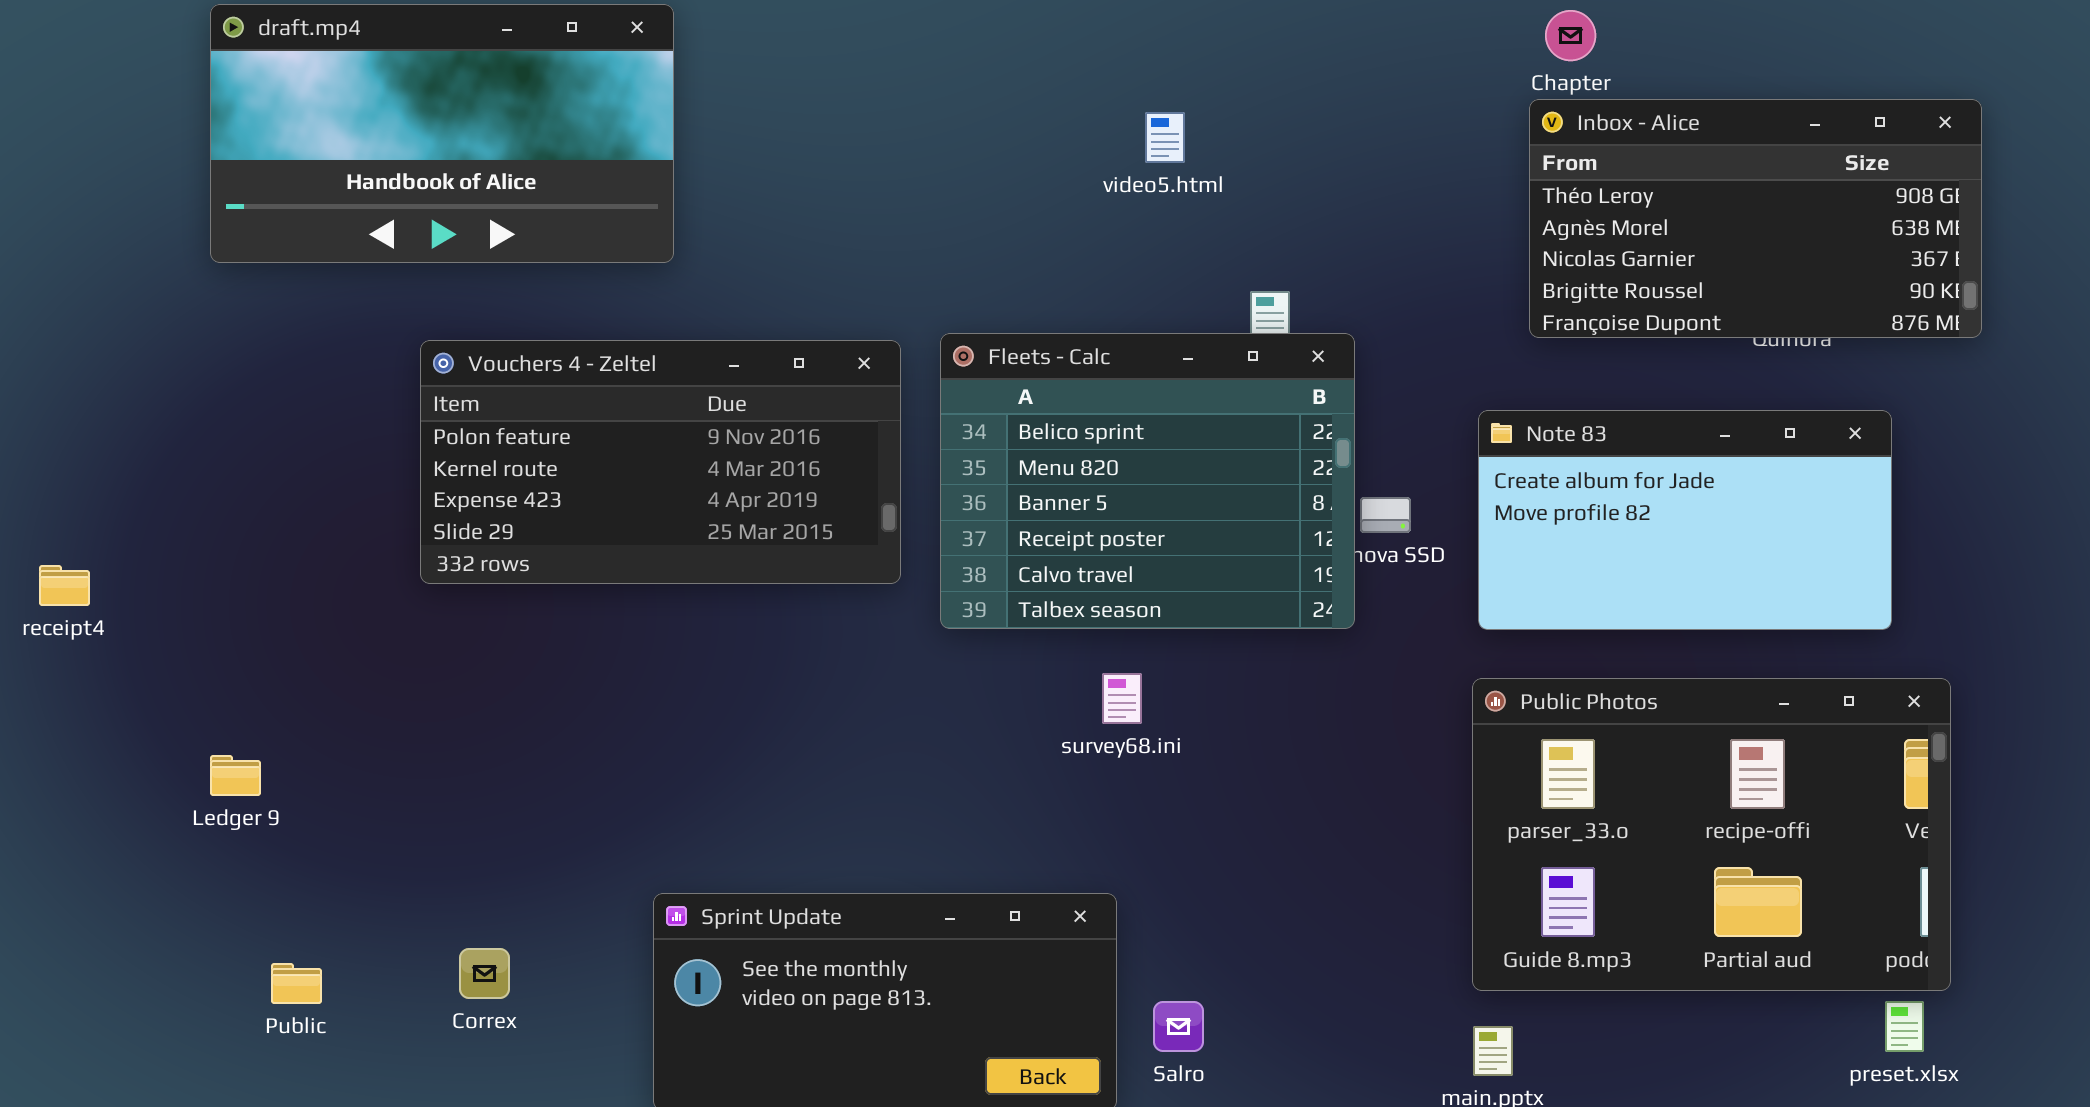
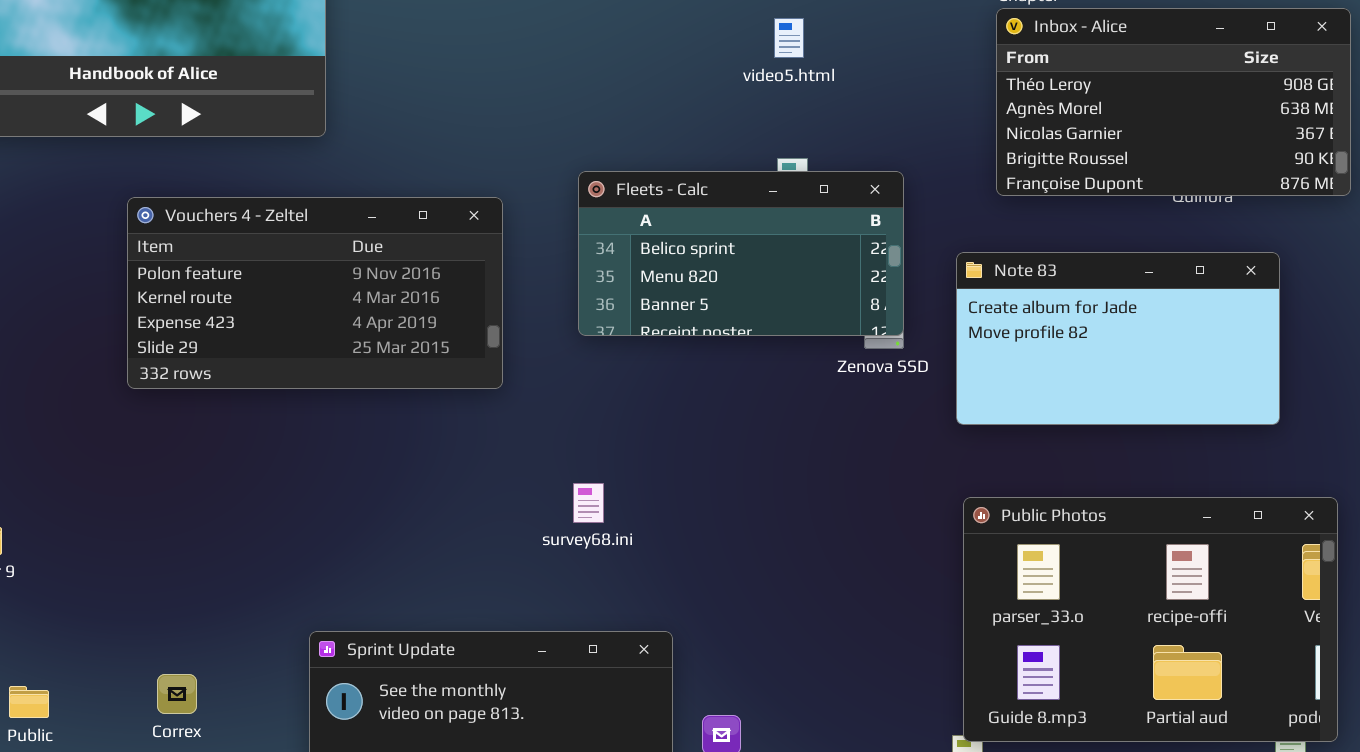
video5.html: [1145,112,1185,163] -> [774,18,804,58], moved
Fleets - Calc: [940,333,1355,629] -> [578,171,904,336], moved, resized
survey68.ini: [1102,673,1142,724] -> [573,483,604,523], moved
Public Photos: [1472,678,1951,991] -> [963,497,1338,742], moved

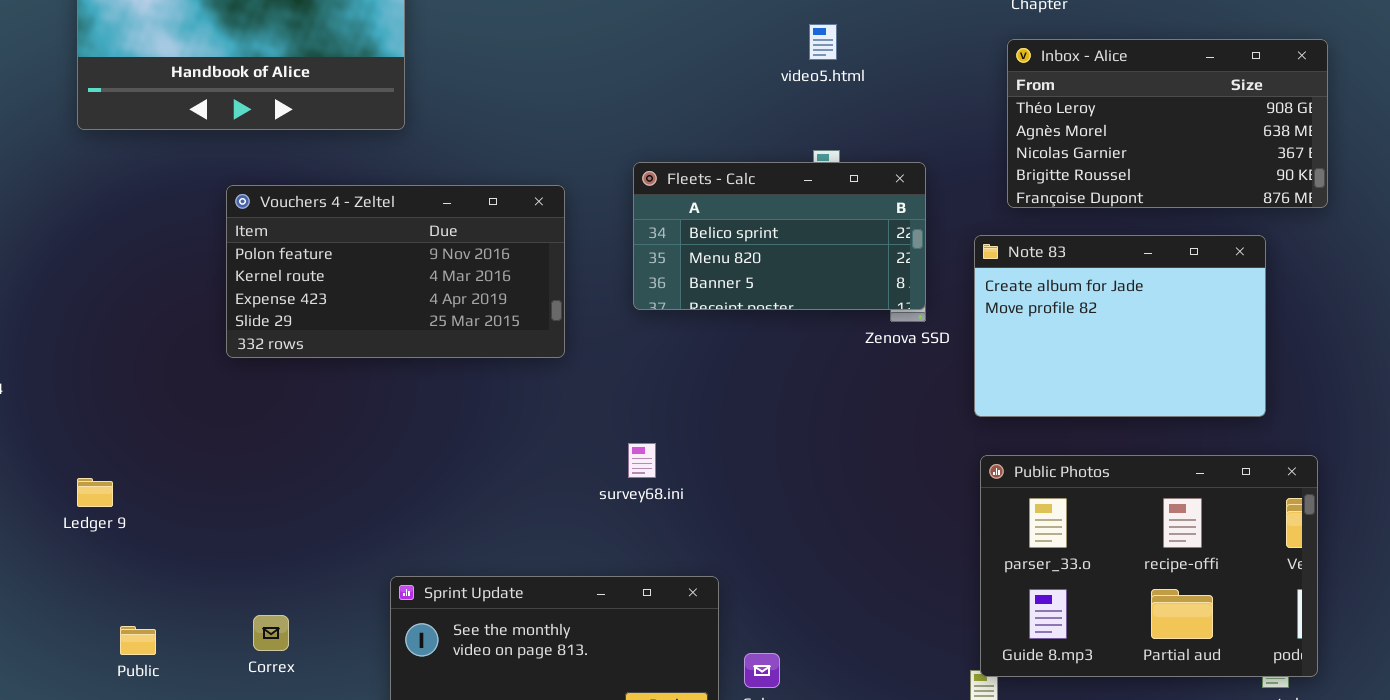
Inbox - Alice: [996,8,1351,196] -> [1007,39,1328,208], moved
Note 83: [956,252,1280,425] -> [974,235,1266,417], resized

